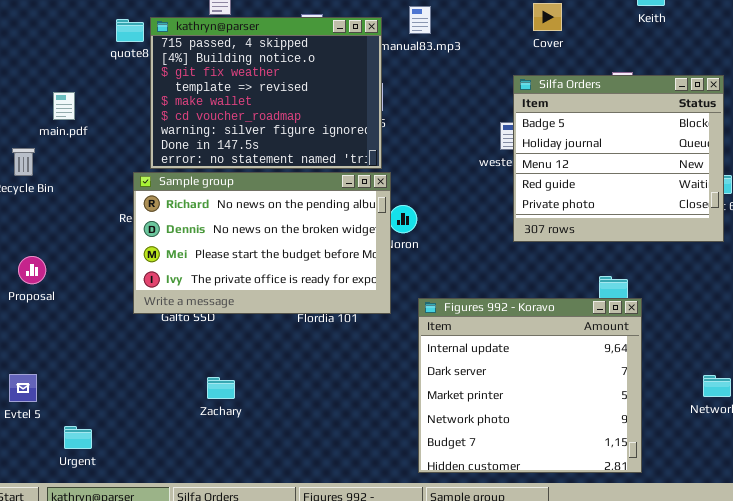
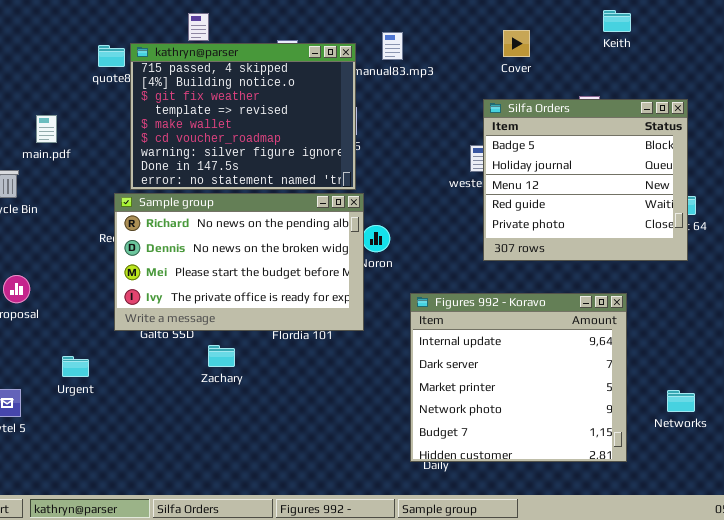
Figures 992 - Koravo: [418,298,642,473] -> [410,293,627,462], moved
Zachary: [207,377,235,399] -> [208,345,235,367], moved
Urgent: [64,426,92,449] -> [62,356,89,377], moved

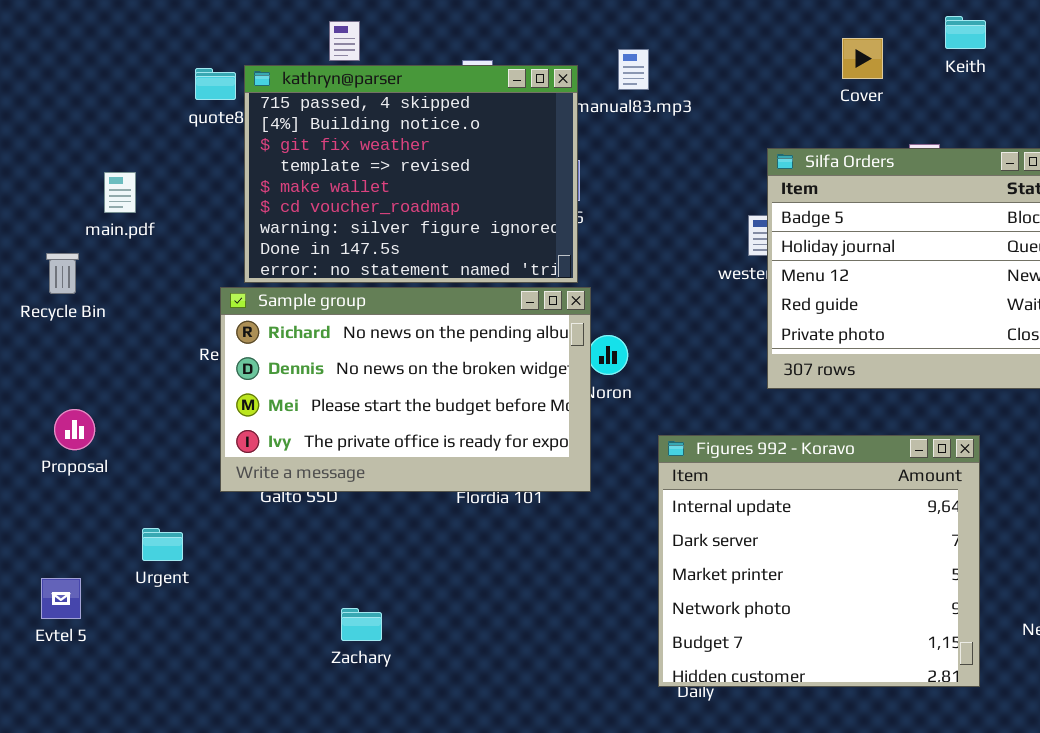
Cover: [503,30,530,57] -> [842,38,883,79], moved
Zachary: [208,345,235,367] -> [341,608,382,641], moved

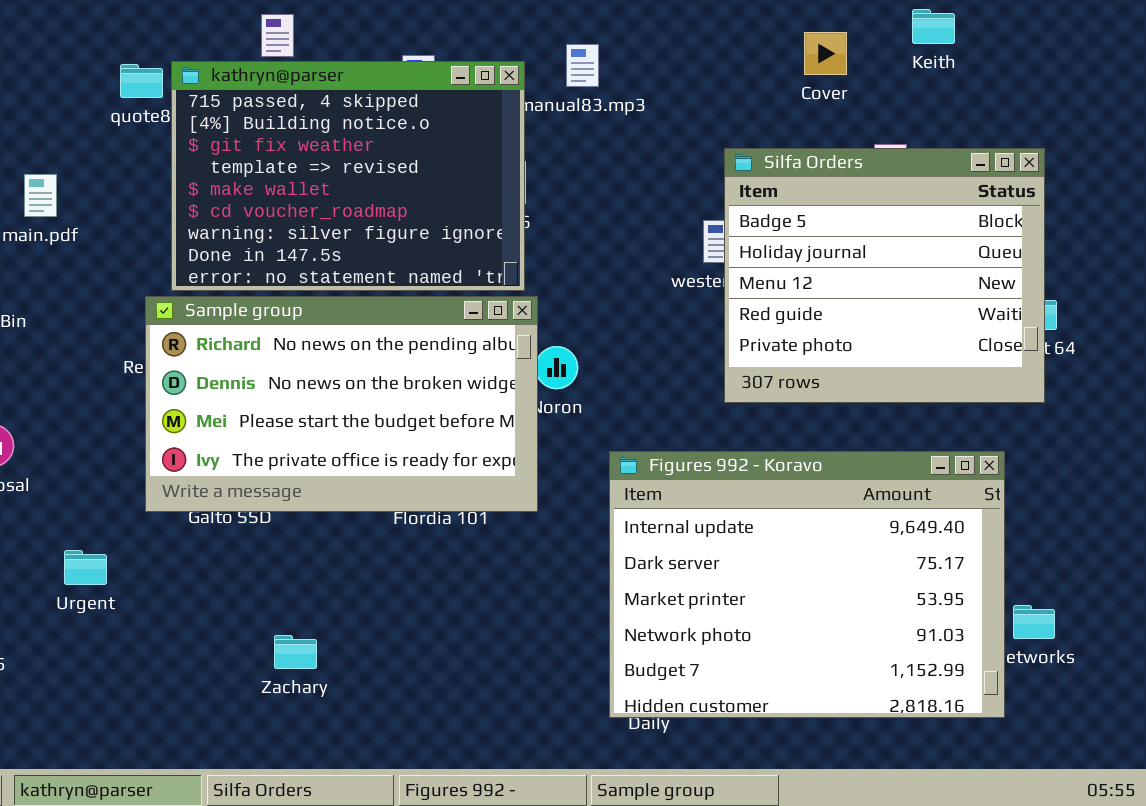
Figures 992 - Koravo: [658,435,980,687] -> [609,451,1005,718], resized

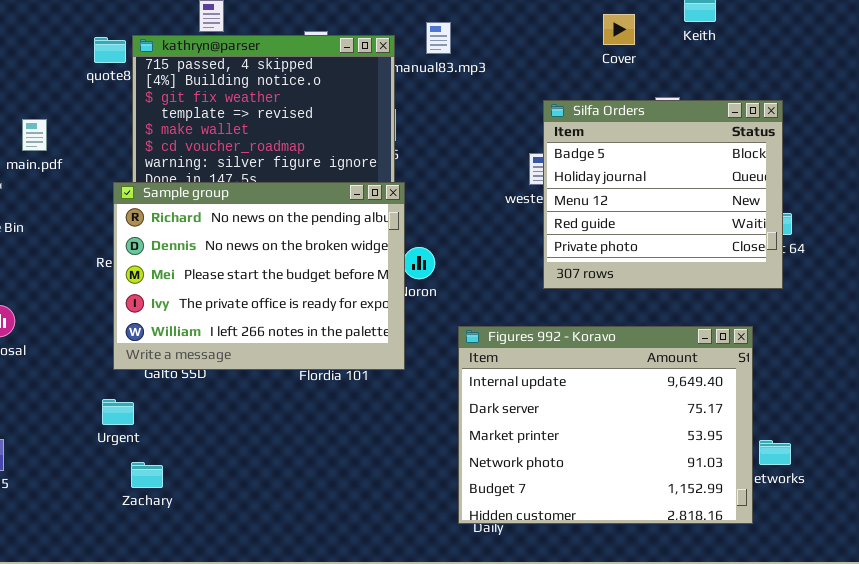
Sample group: [145,296,538,512] -> [113,182,405,370], resized
Urgent: [64,550,107,585] -> [102,399,134,425], moved
Zachary: [274,635,317,669] -> [131,462,163,488], moved

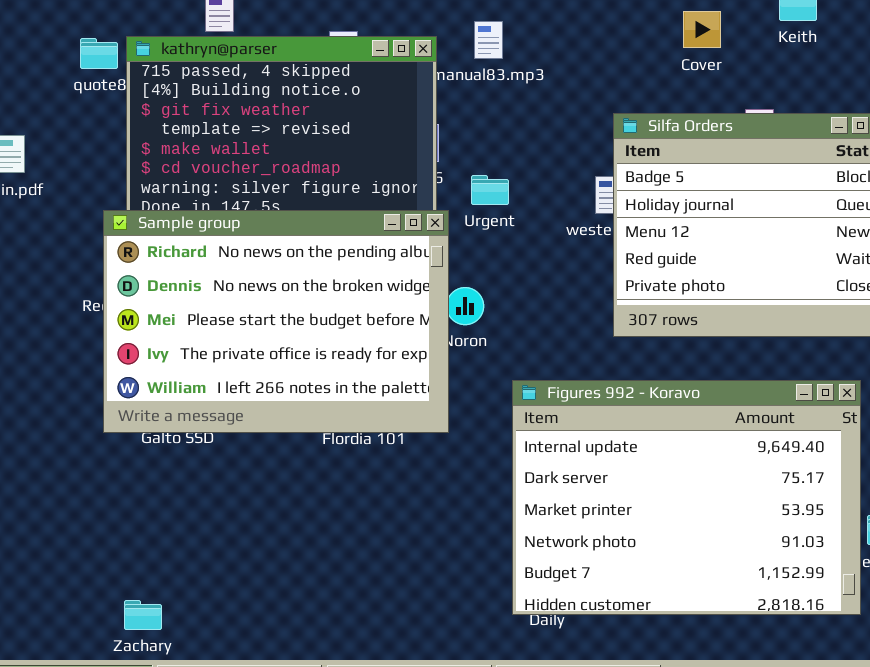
Urgent: [102,399,134,425] -> [471,175,509,205], moved
Zachary: [131,462,163,488] -> [124,600,162,630], moved

